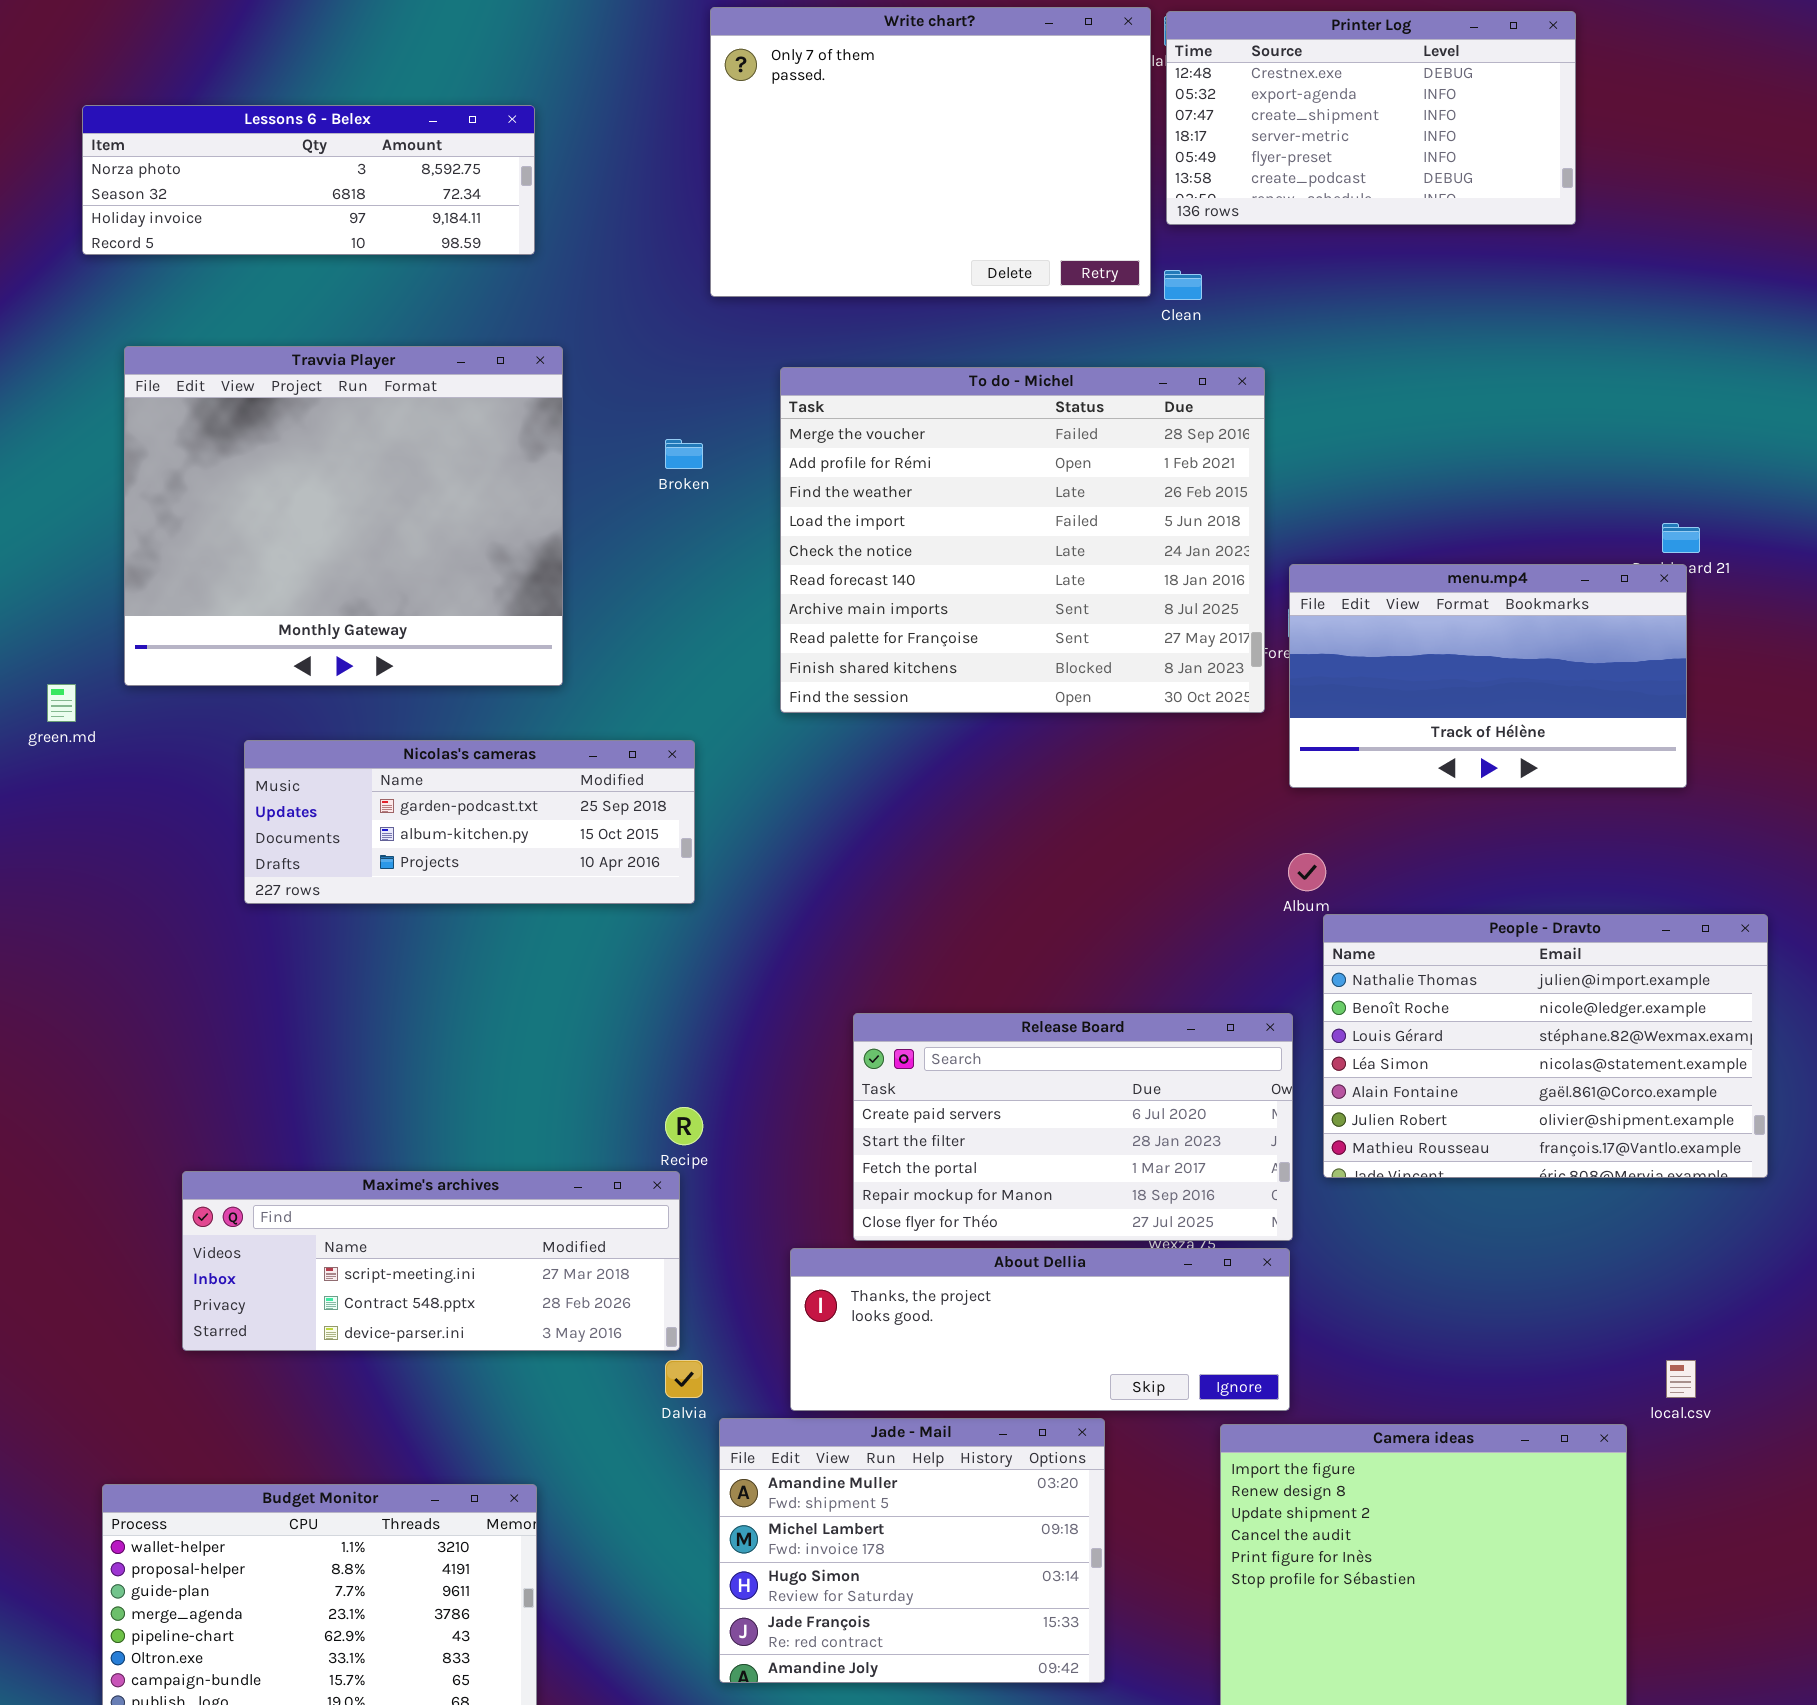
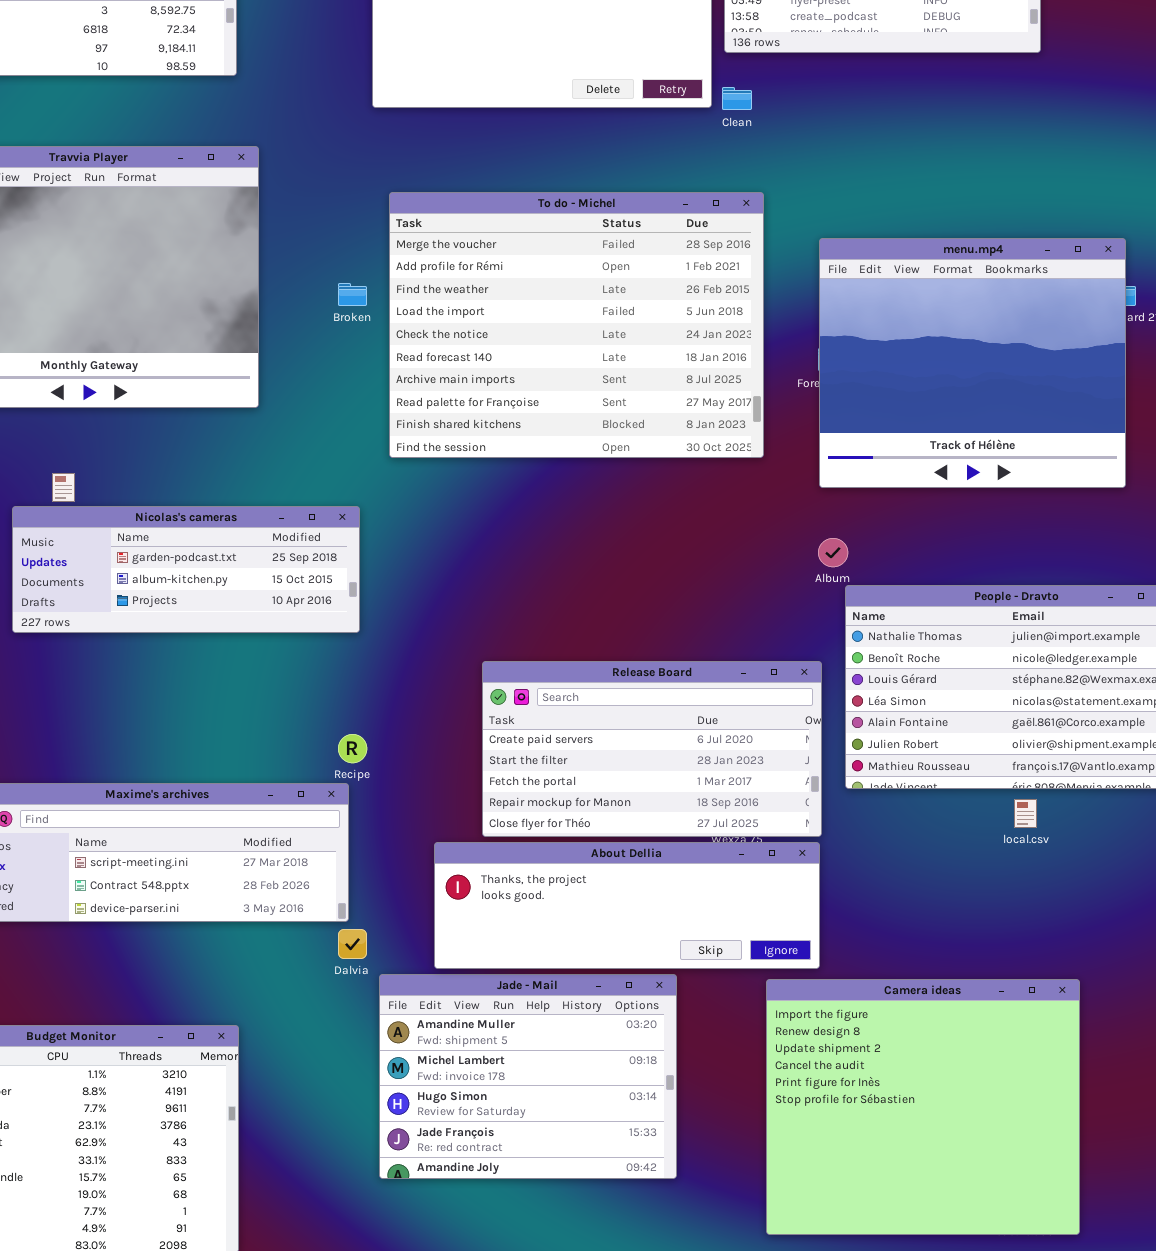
To do - Michel: [780,367,1265,713] -> [389,192,764,458], moved
Broken: [665,439,703,469] -> [338,283,367,306], moved
menu.mp4: [1289,564,1687,788] -> [819,238,1126,488], resized
Nicolas's cameras: [244,740,695,904] -> [12,506,360,633], moved
local.csv: [1666,1360,1696,1398] -> [1014,799,1037,828], moved

